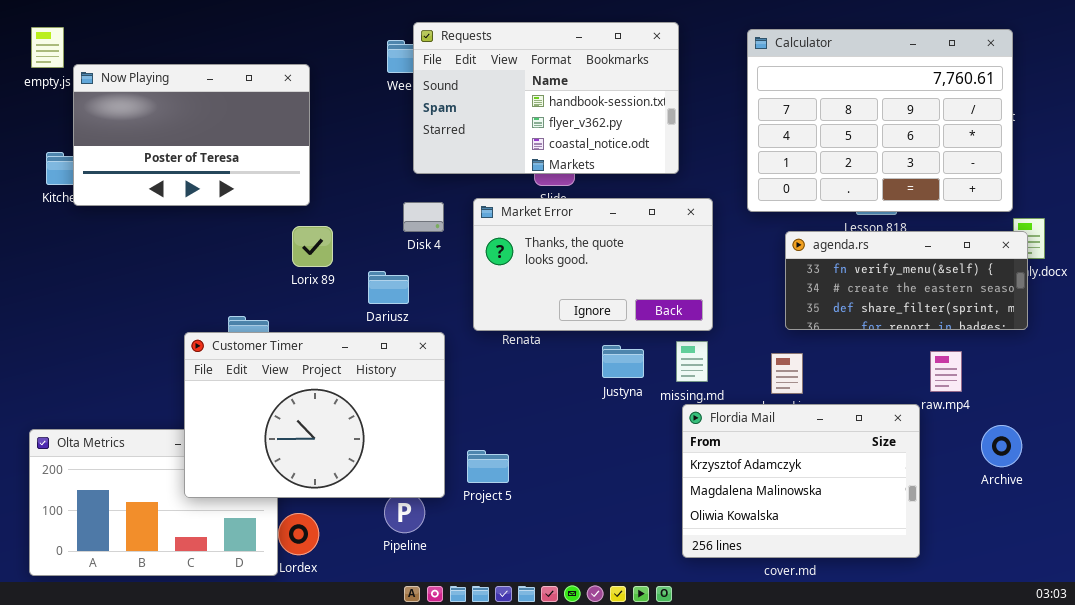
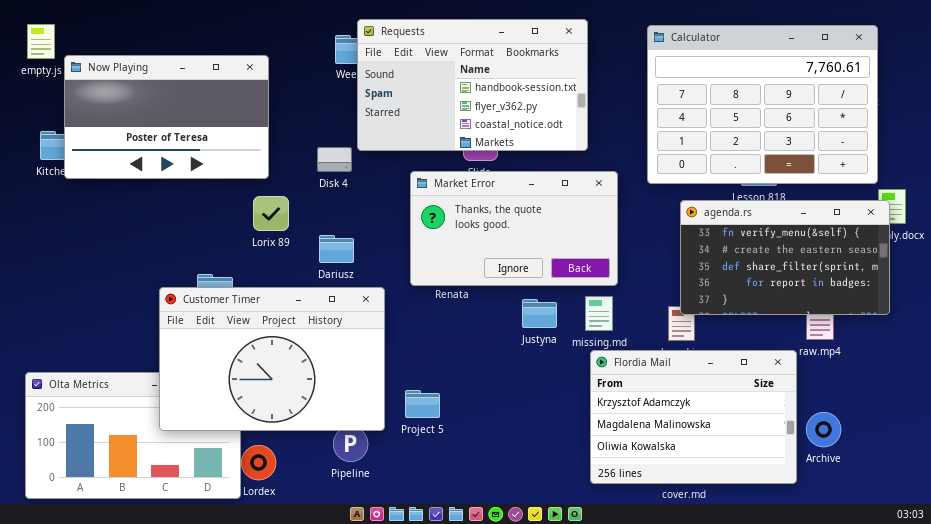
Disk 4: [403,202,444,232] -> [317,147,352,172], moved
agenda.rs: [785,231,1028,330] -> [680,200,890,315], resized
Archive: [981,425,1022,467] -> [806,412,841,447], moved

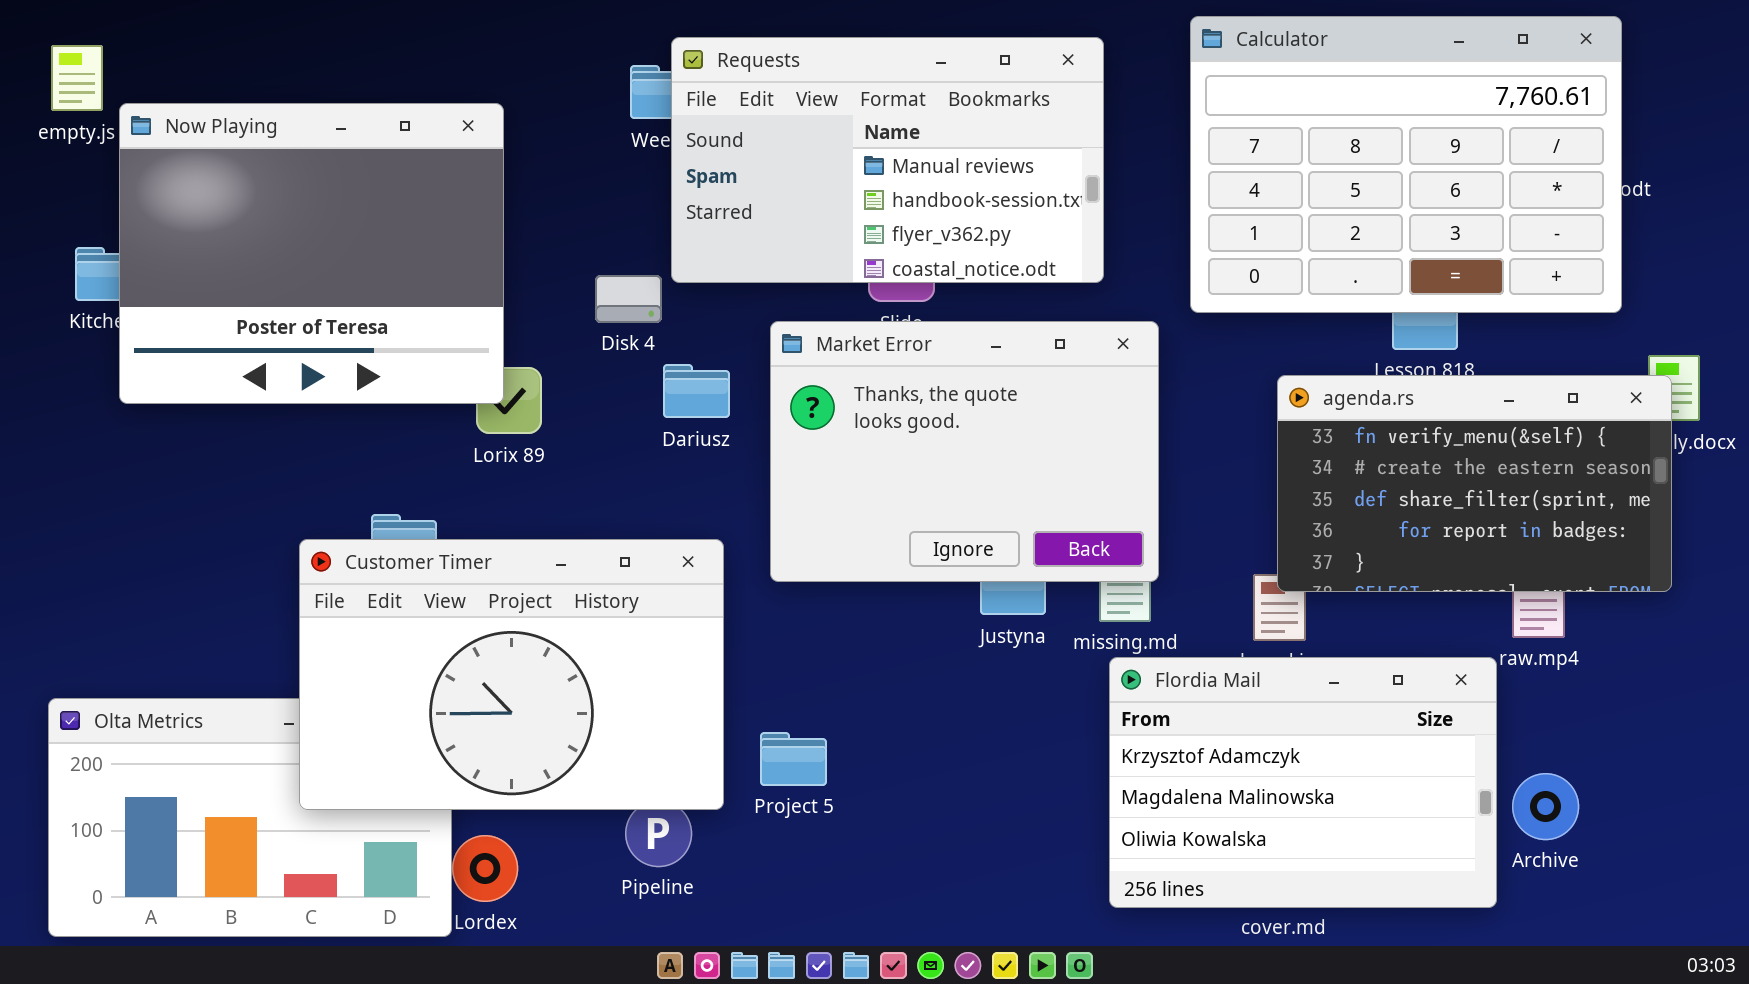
Requests: [357,19,588,151] -> [671,37,1104,283], scrolled up 1 row
Calculator: [647,25,878,184] -> [1190,16,1622,313], moved
Now Playing: [64,55,269,179] -> [119,103,504,404], resized
Market Error: [410,171,618,286] -> [770,321,1159,582], resized
Dariusz: [319,235,354,263] -> [663,364,730,418], moved

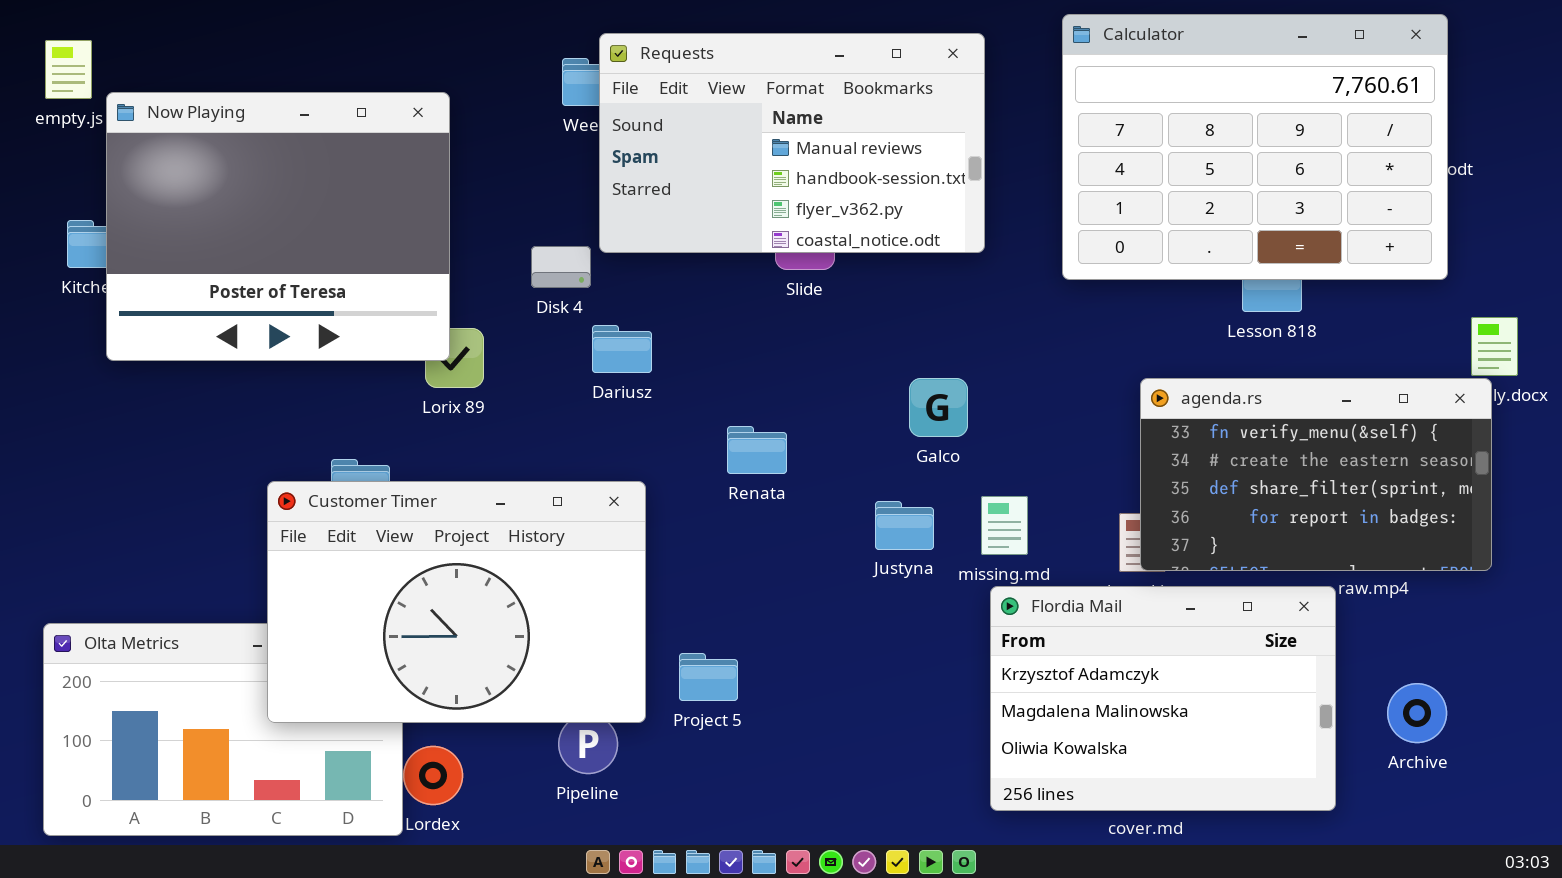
Market Error: [770,321,1159,582] -> none, closed
agenda.rs: [1277,375,1672,592] -> [1140,378,1492,571], moved
Archive: [1512,773,1579,840] -> [1387,683,1447,743], moved

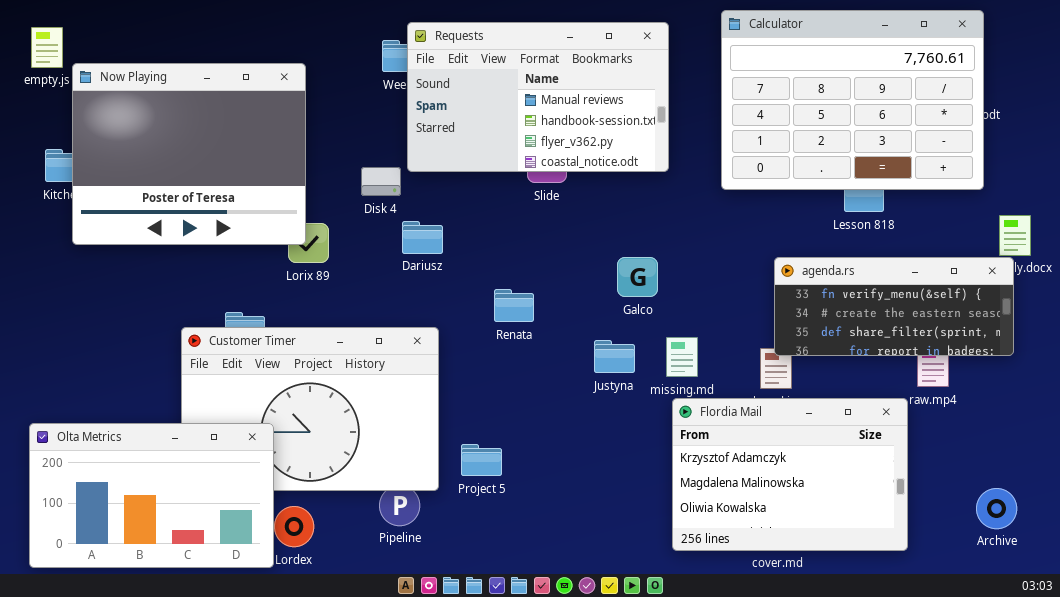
agenda.rs: [1140,378,1492,571] -> [774,257,1014,356], resized
Olta Metrics: [43,623,403,836] -> [29,423,274,568], raised
Archive: [1387,683,1447,743] -> [976,488,1017,529], moved

